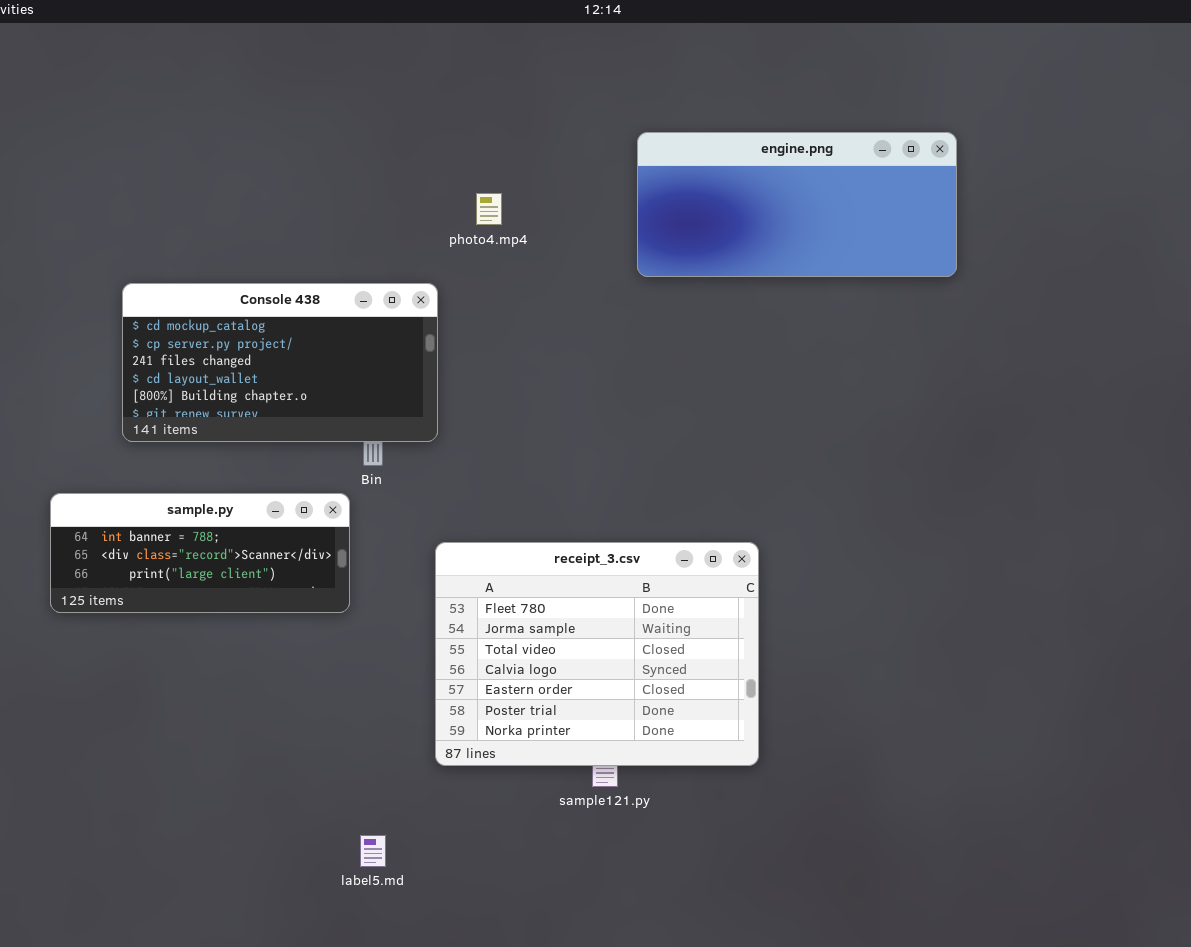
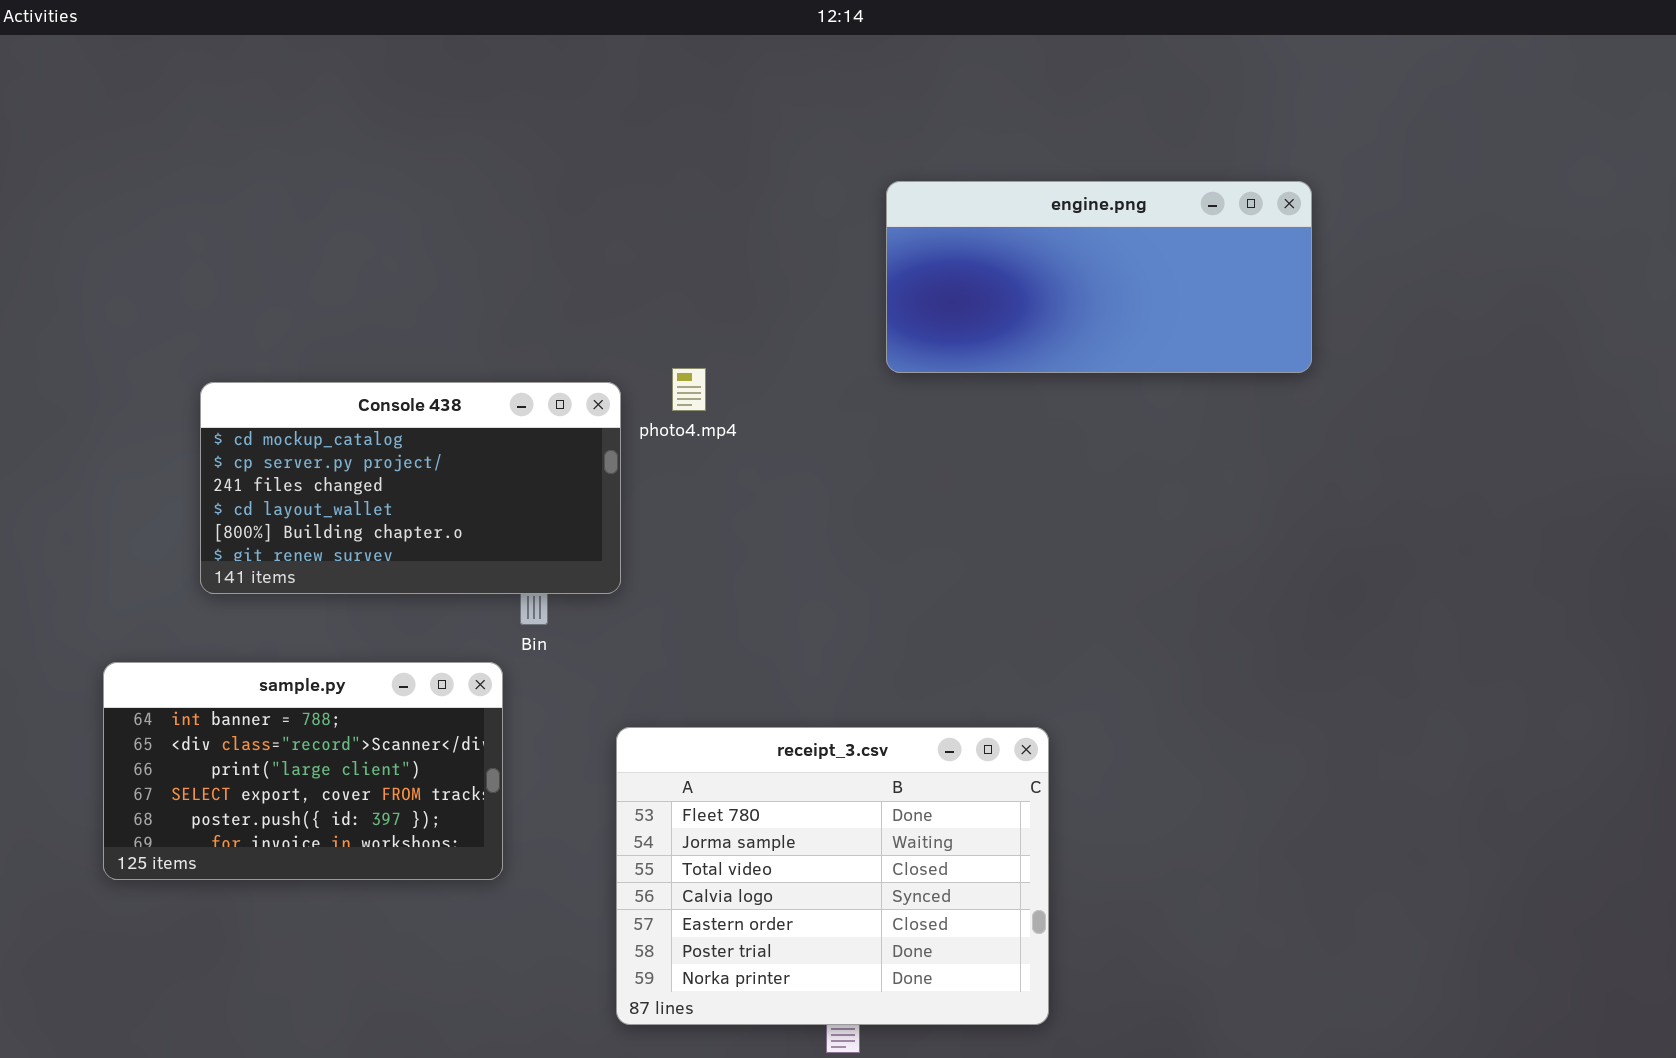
photo4.mp4: [476,193,502,225] -> [672,368,706,411], moved
sample.py: [50,493,350,613] -> [103,662,503,880], resized

